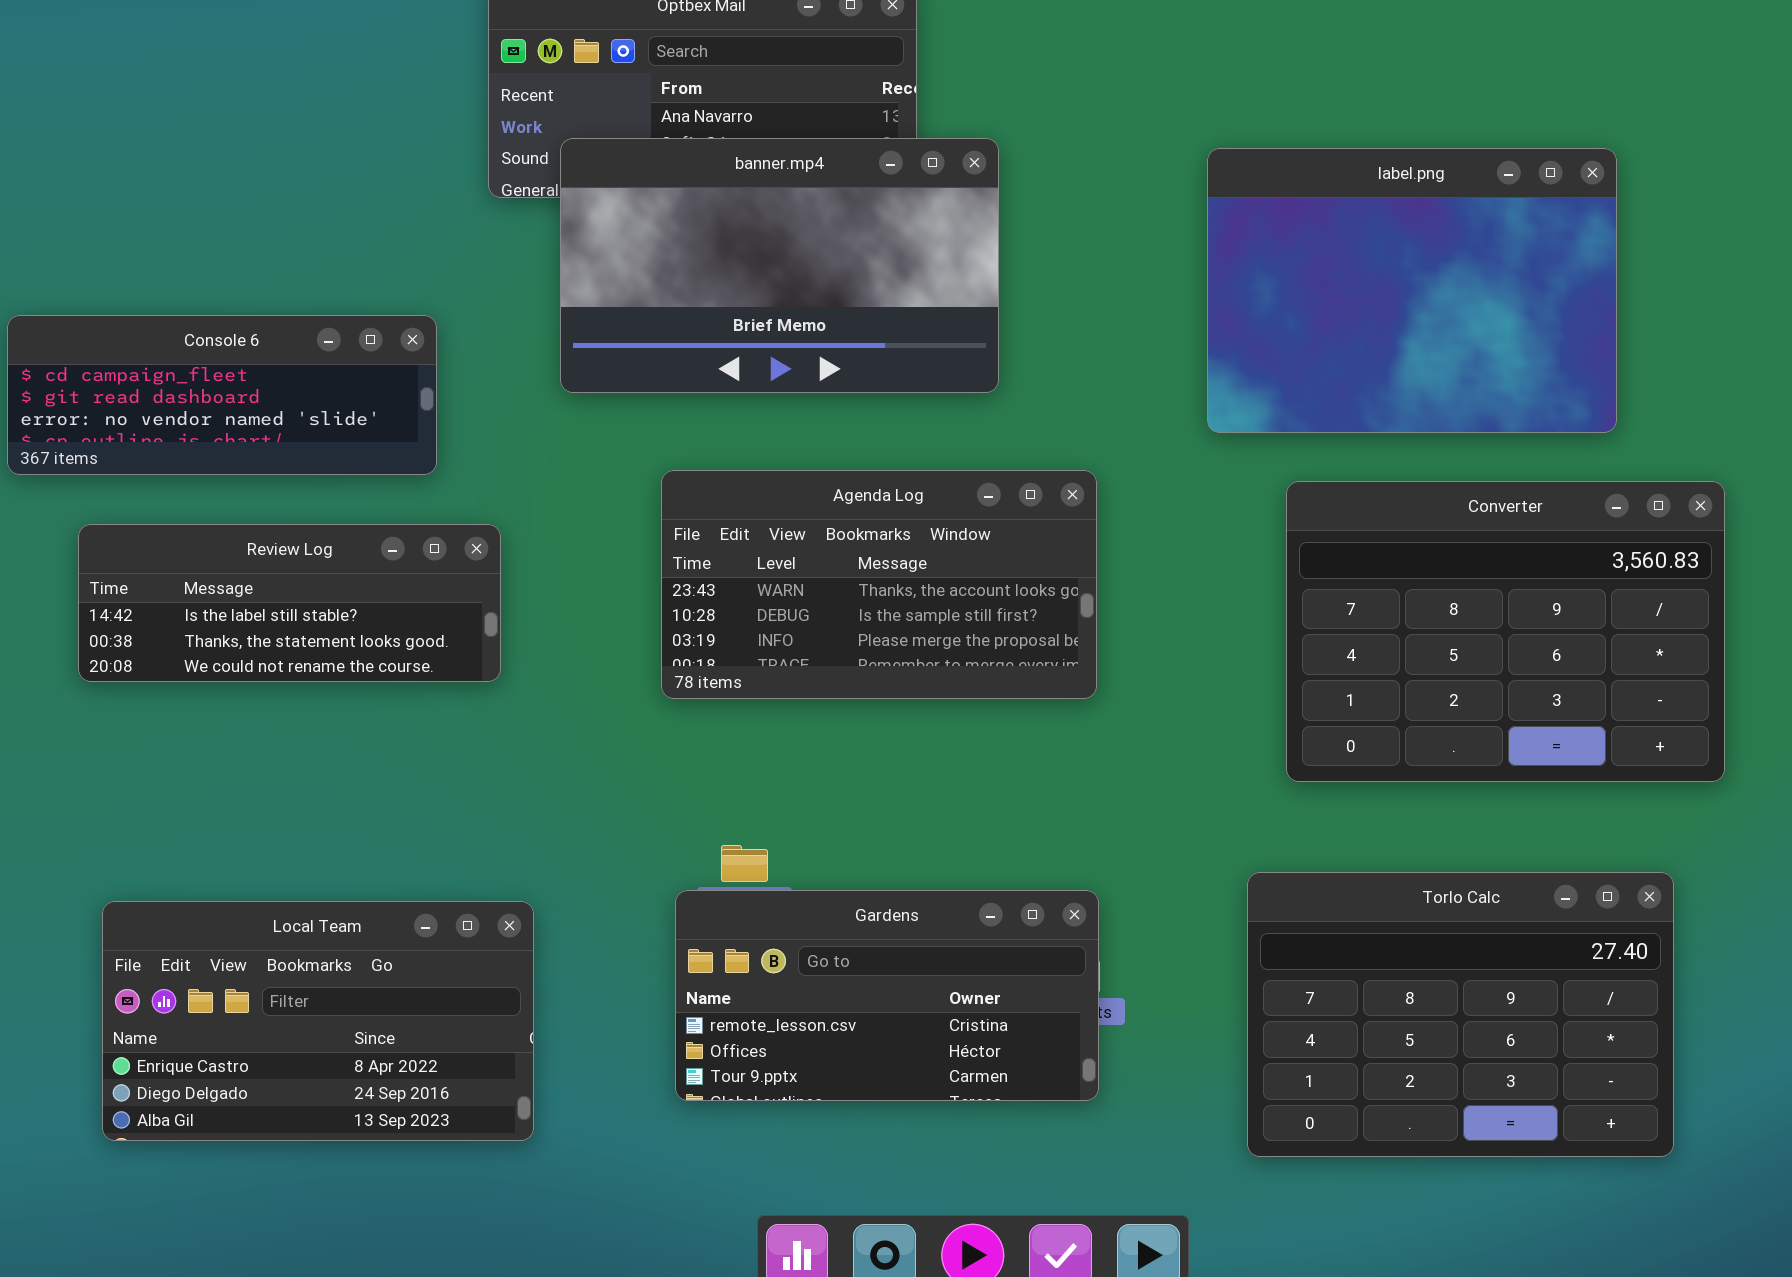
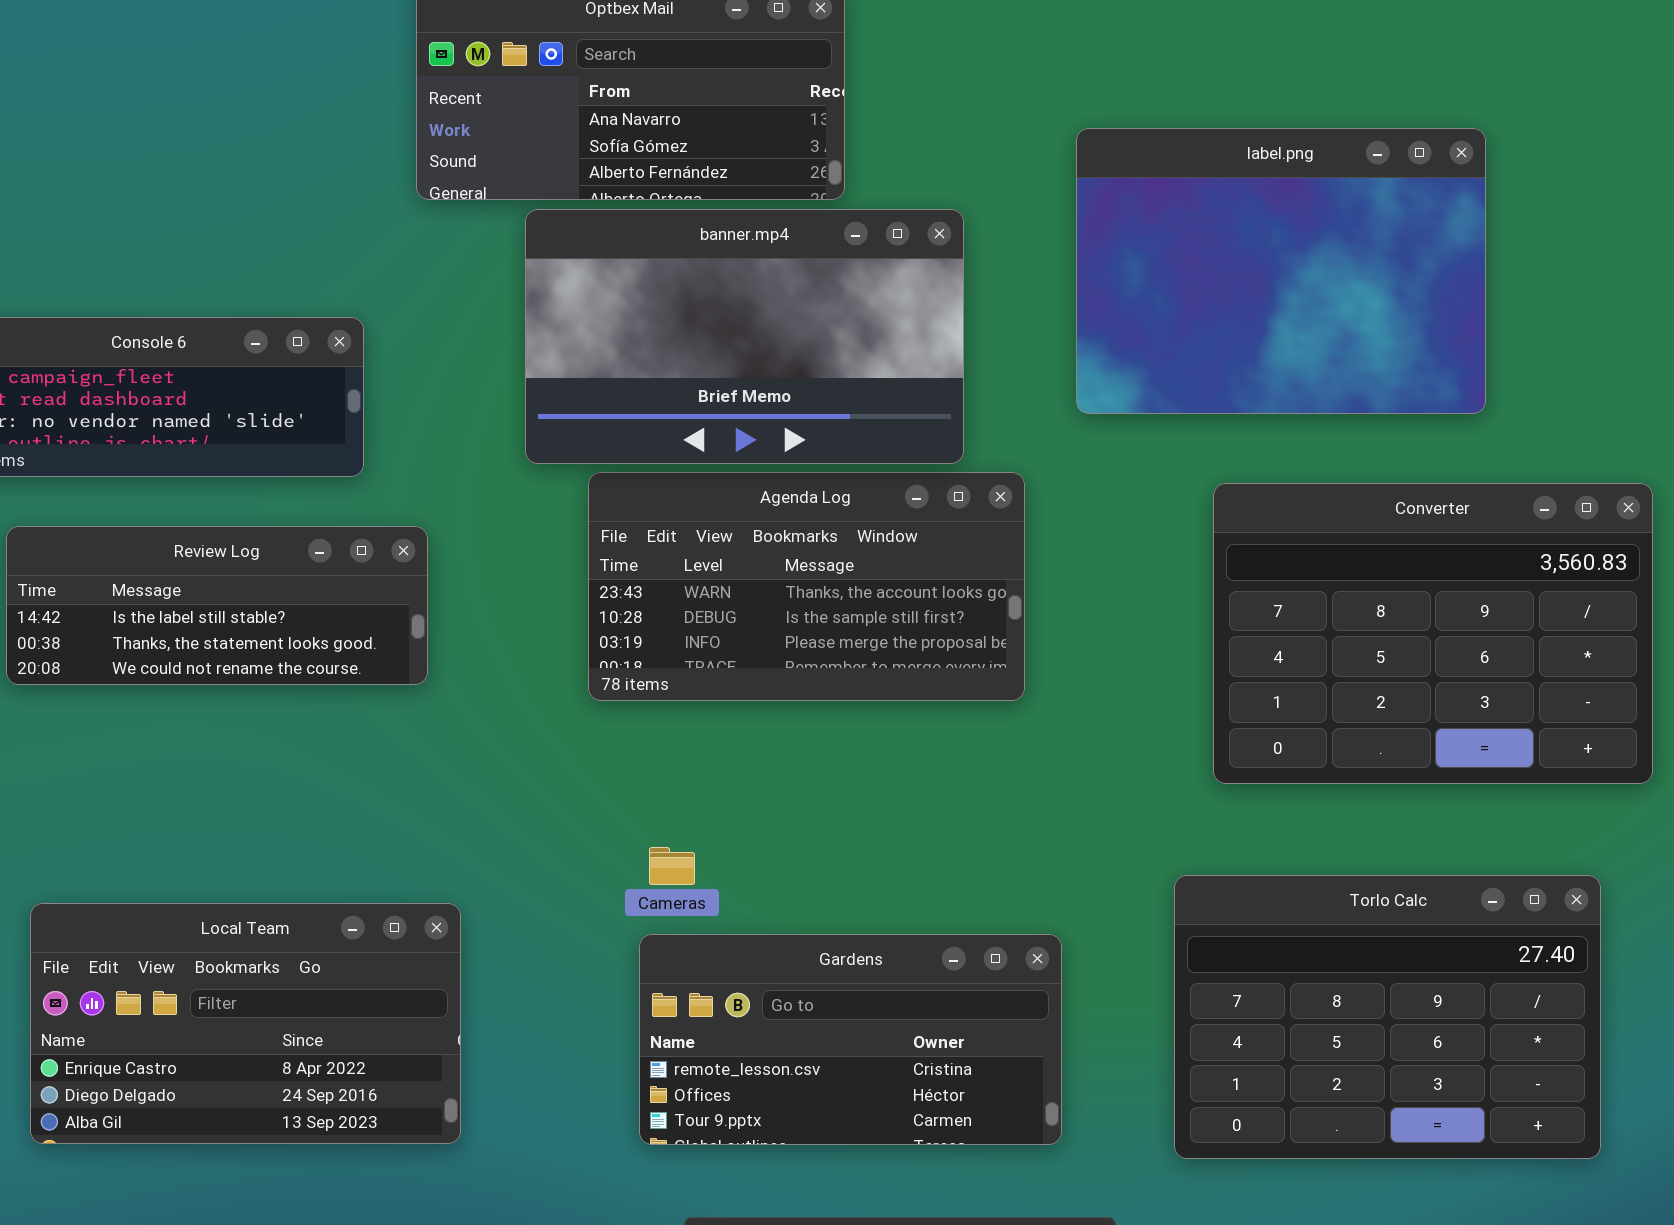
banner.mp4: [560,138,999,393] -> [525,209,964,464], moved
label.png: [1207,148,1617,433] -> [1076,128,1486,414], moved
Gardens: [675,890,1099,1101] -> [639,934,1062,1145], moved

